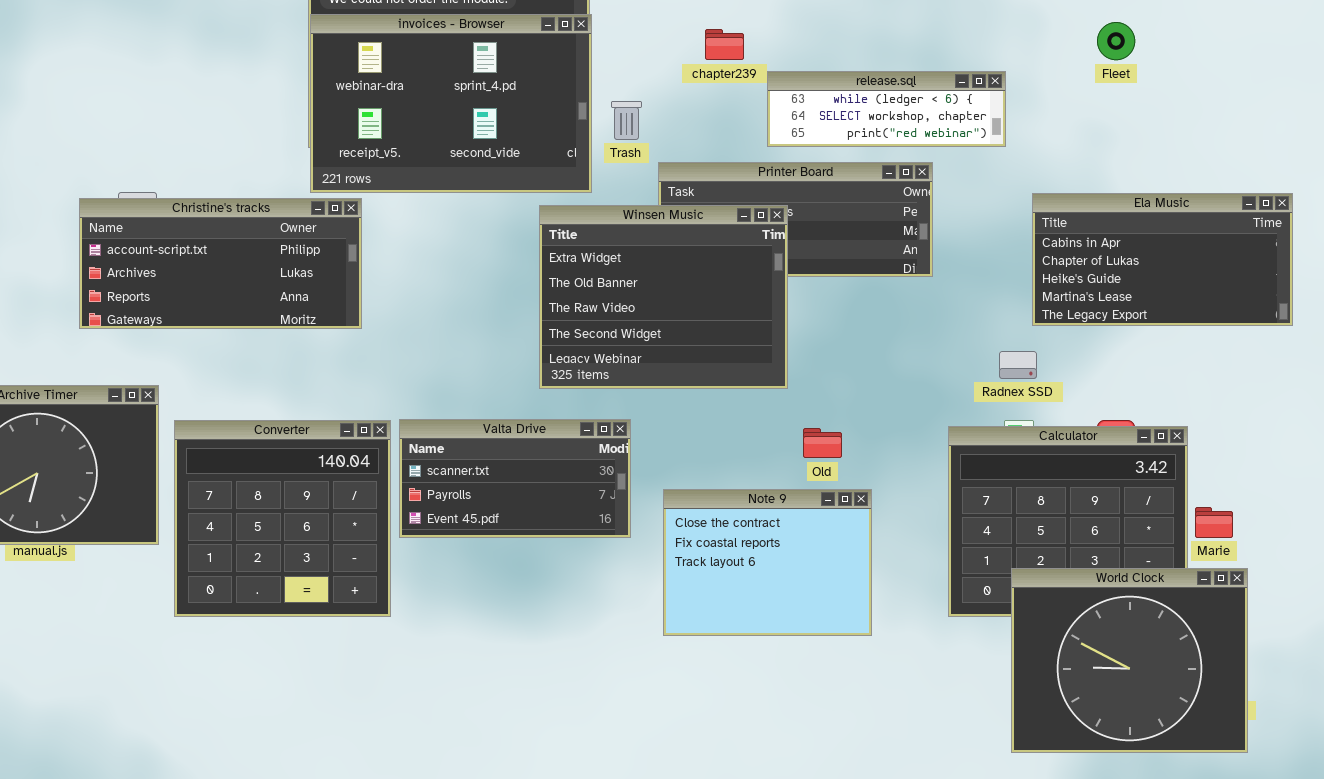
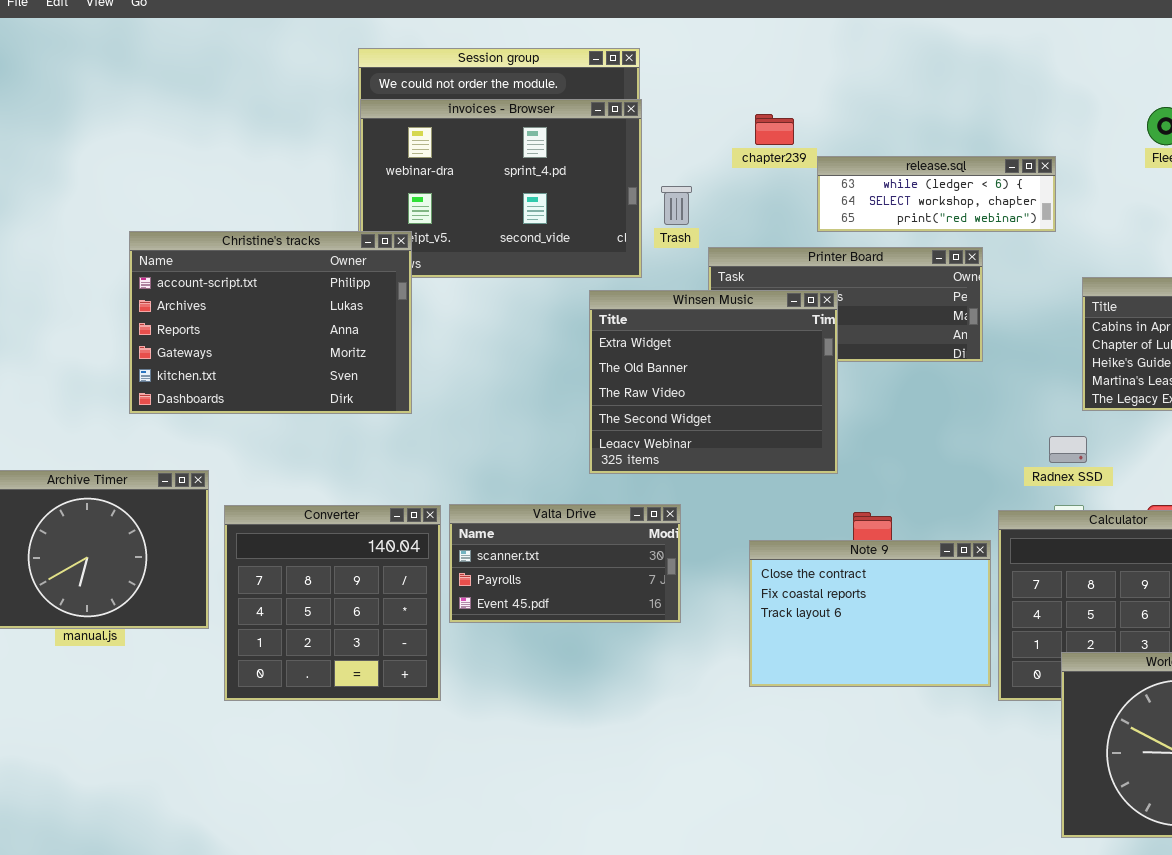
Christine's tracks: [79,198,362,329] -> [129,231,412,414], resized
Note 9: [663,489,872,636] -> [749,540,991,687], moved, resized

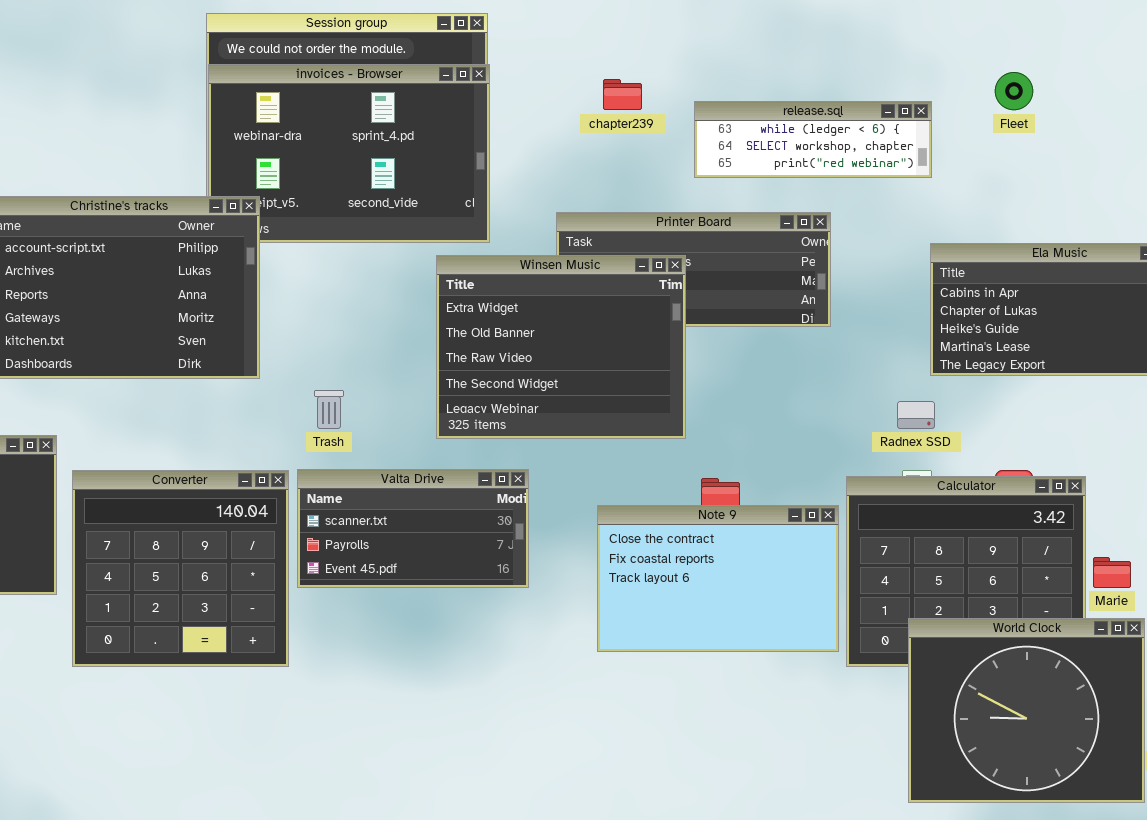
release.sql: [817,156,1056,232] -> [694,101,932,178], moved
Trash: [661,186,692,225] -> [314,390,344,429], moved

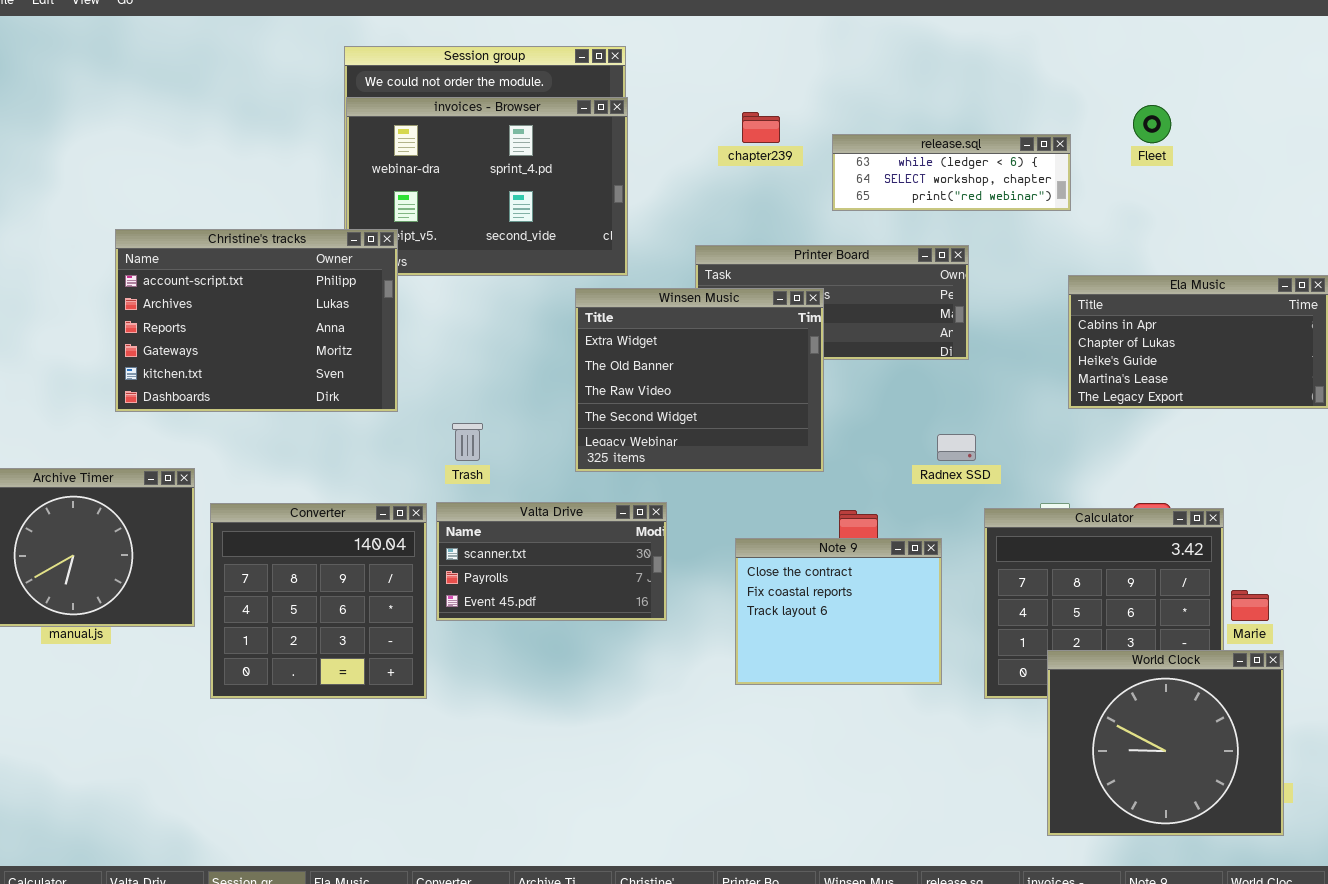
Radnex SSD: [897,401,935,429] -> [937,434,976,461], moved
Note 9: [597,505,839,652] -> [735,538,942,685], resized

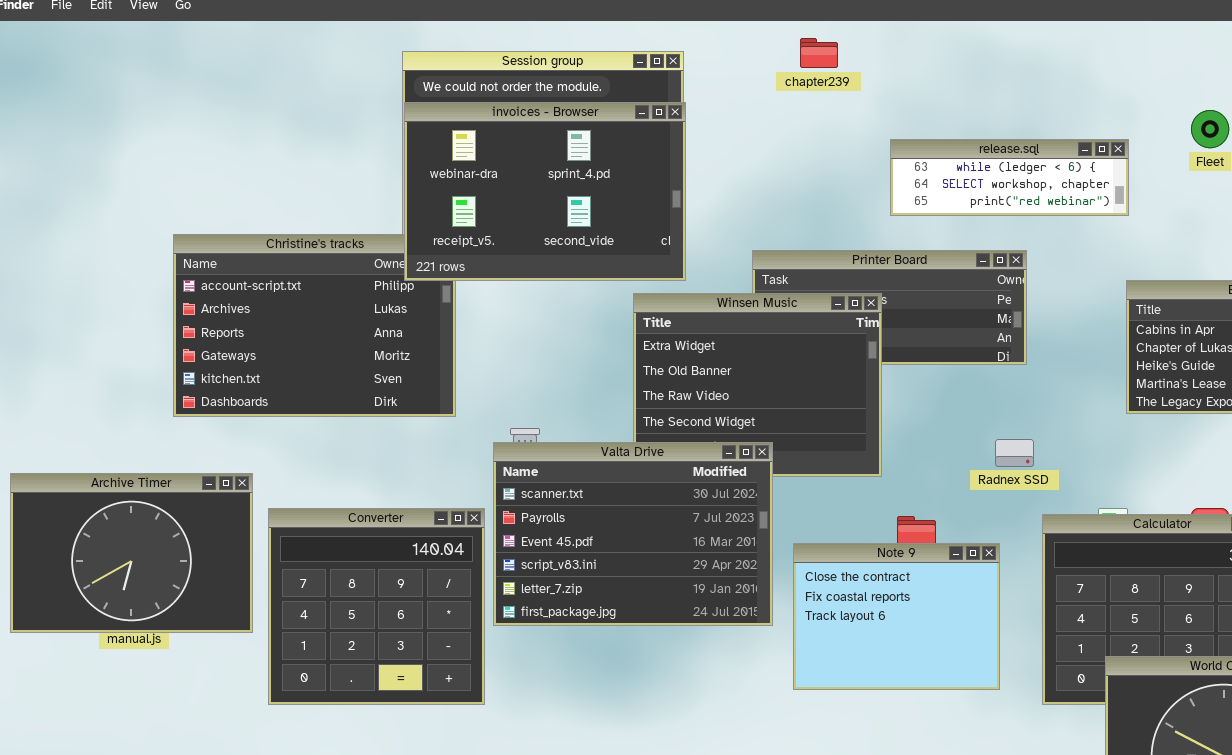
invoices - Browser: [346,97,628,276] -> [404,102,686,281], raised
chapter239: [742,112,780,143] -> [800,38,838,68], moved
Valta Drive: [436,502,667,621] -> [493,442,773,626], resized

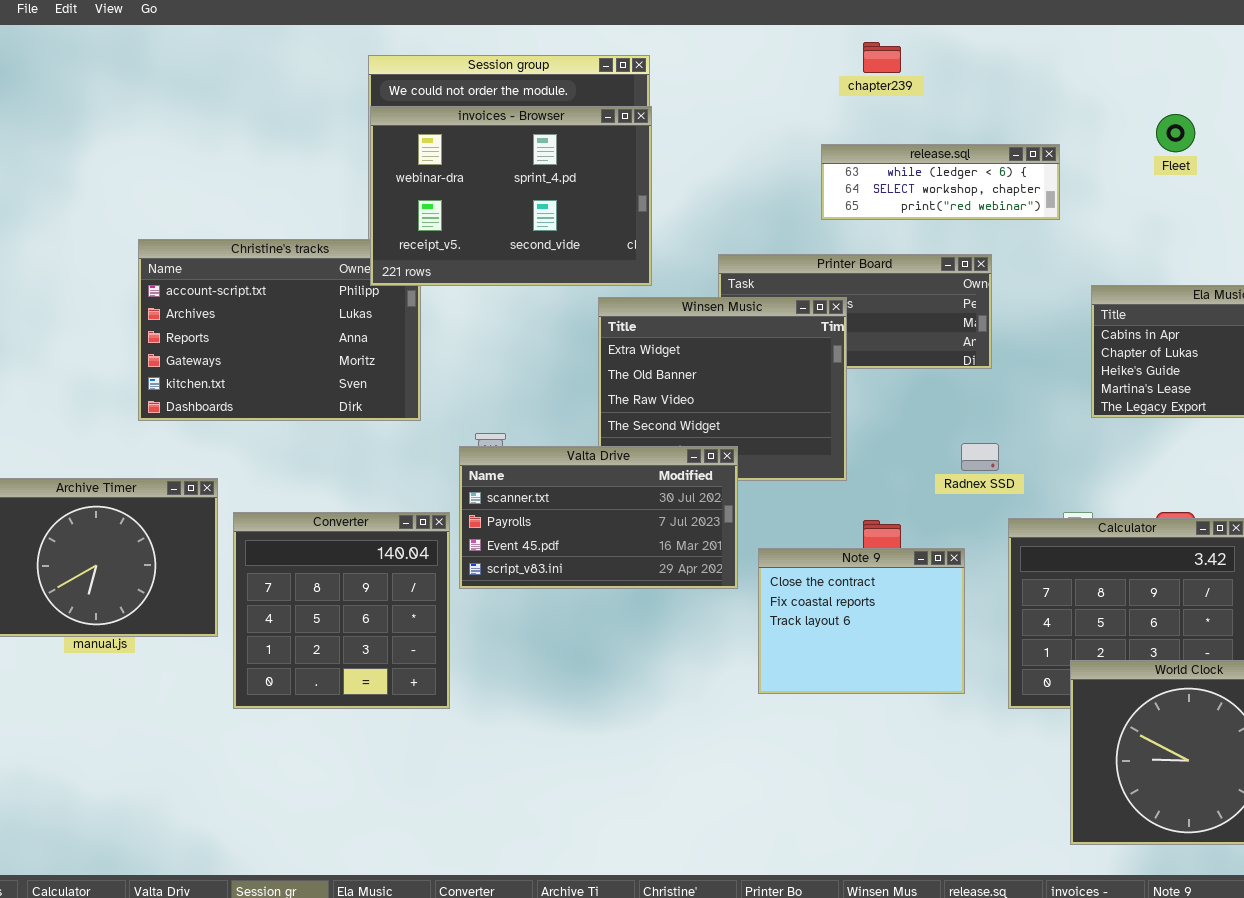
chapter239: [800,38,838,68] -> [863,42,901,73], moved
release.sql: [890,139,1129,216] -> [821,144,1060,220], moved
Valta Drive: [493,442,773,626] -> [459,446,738,589], resized

